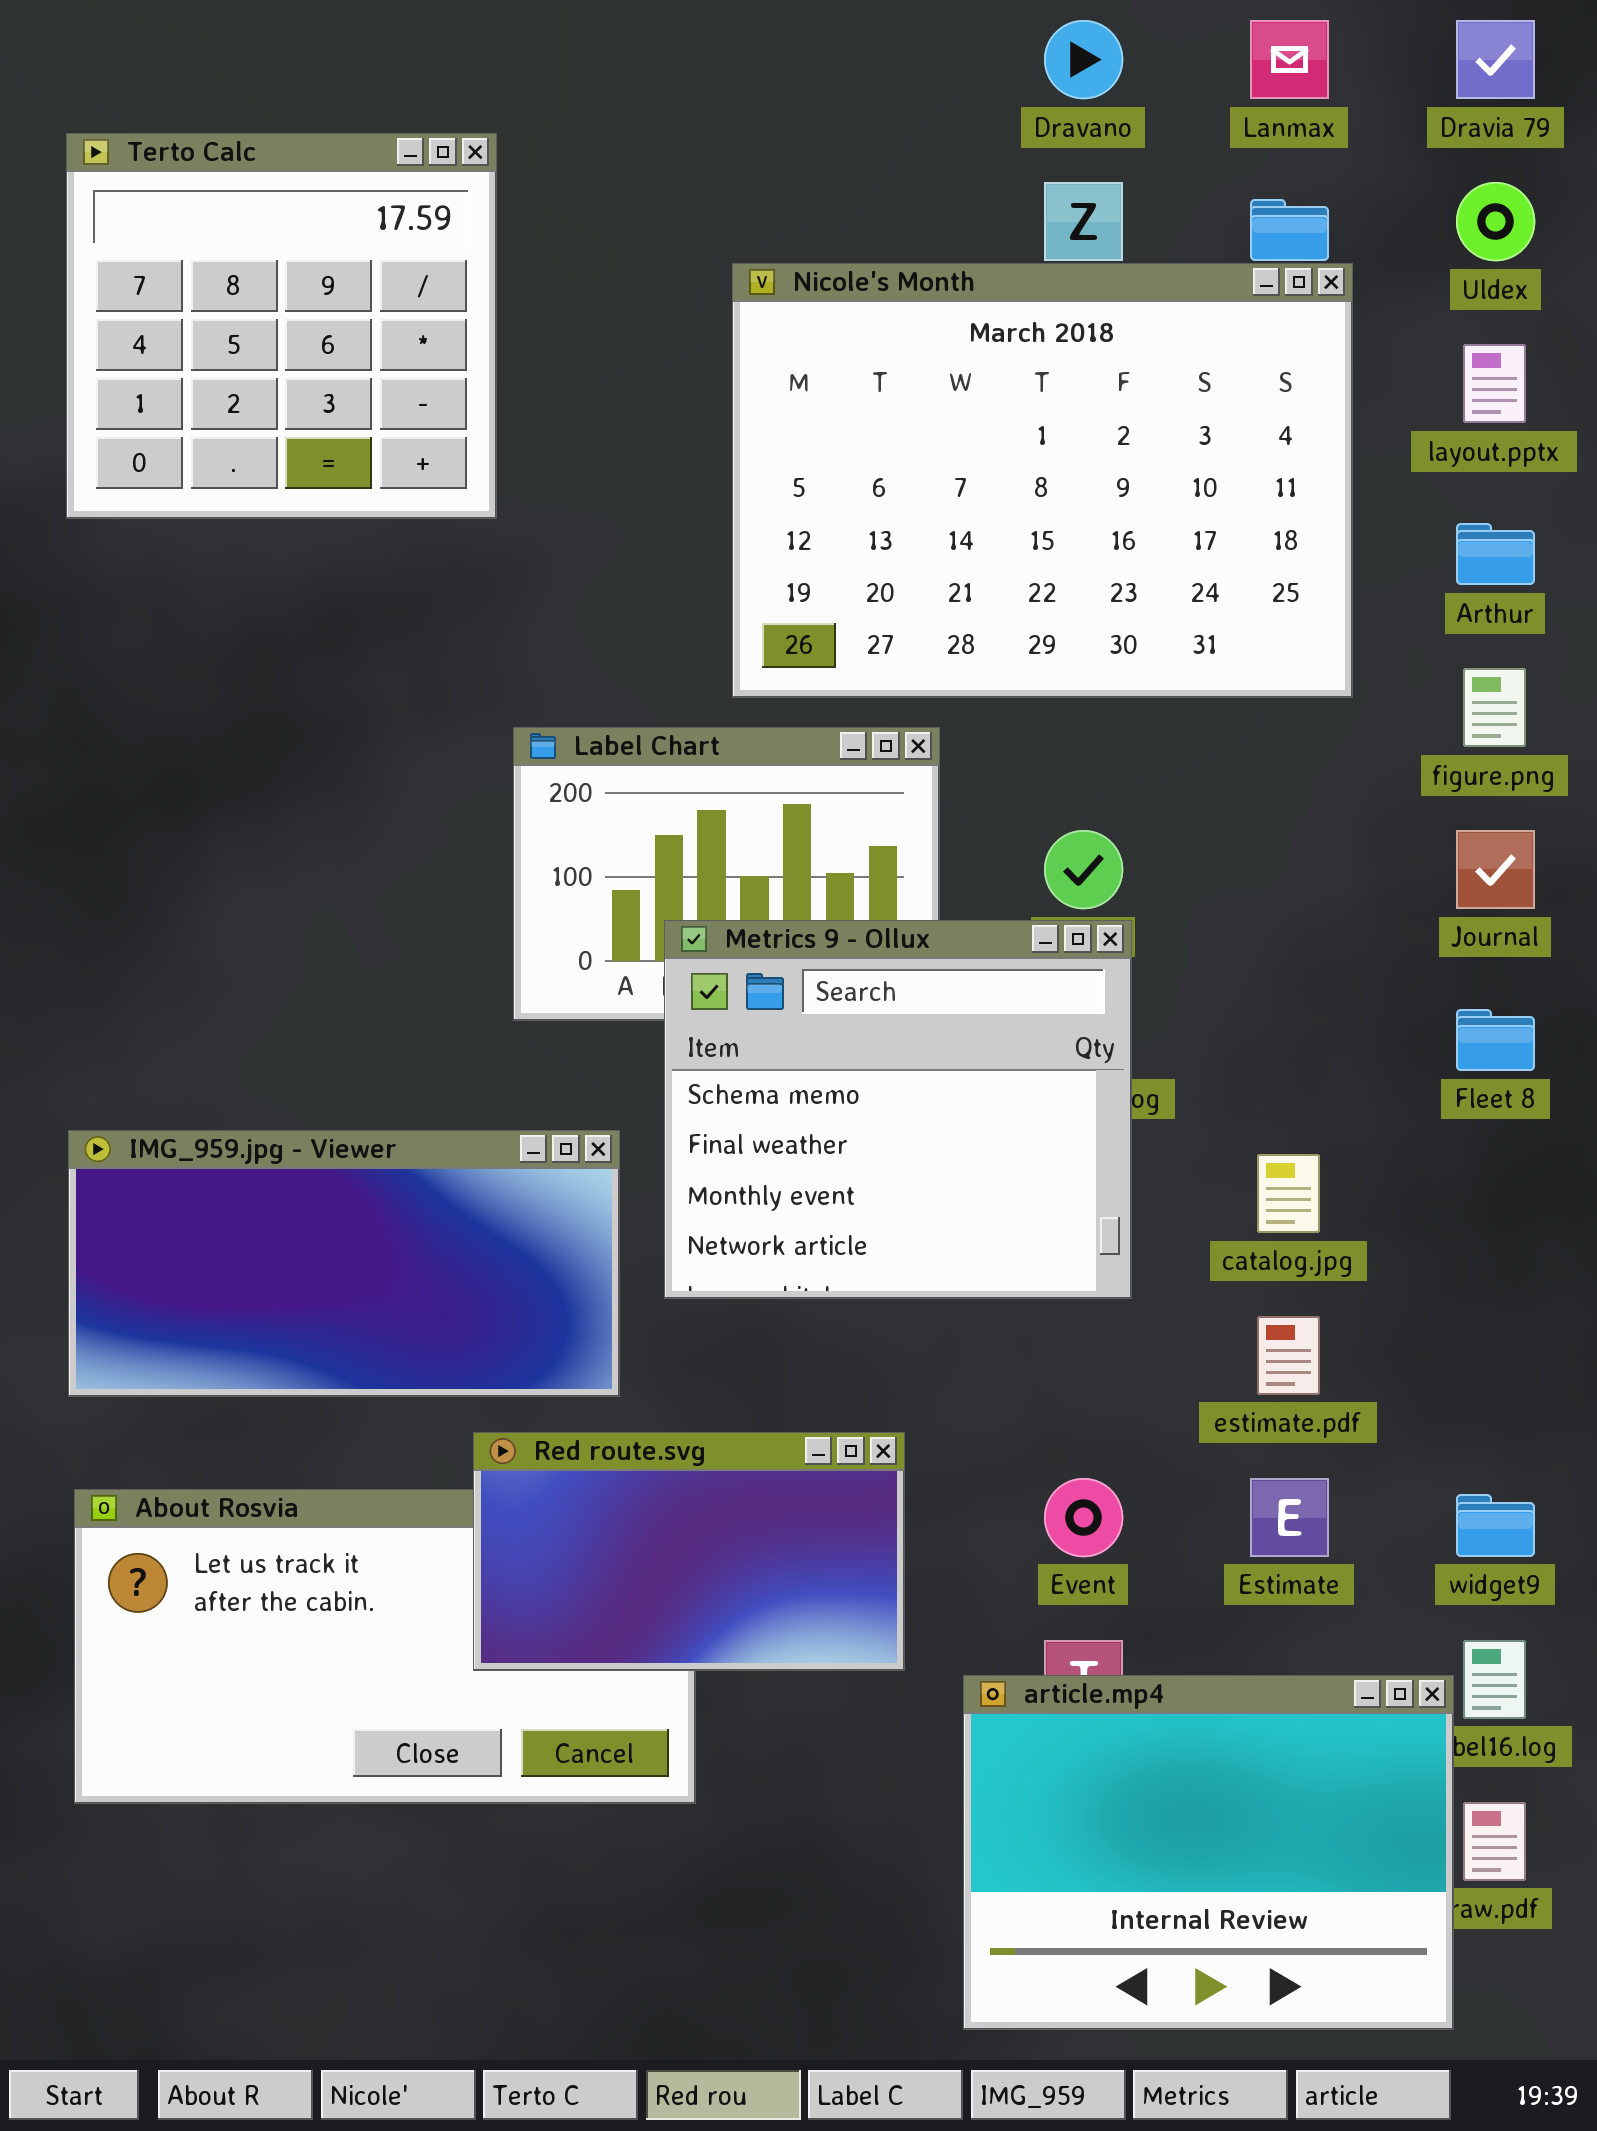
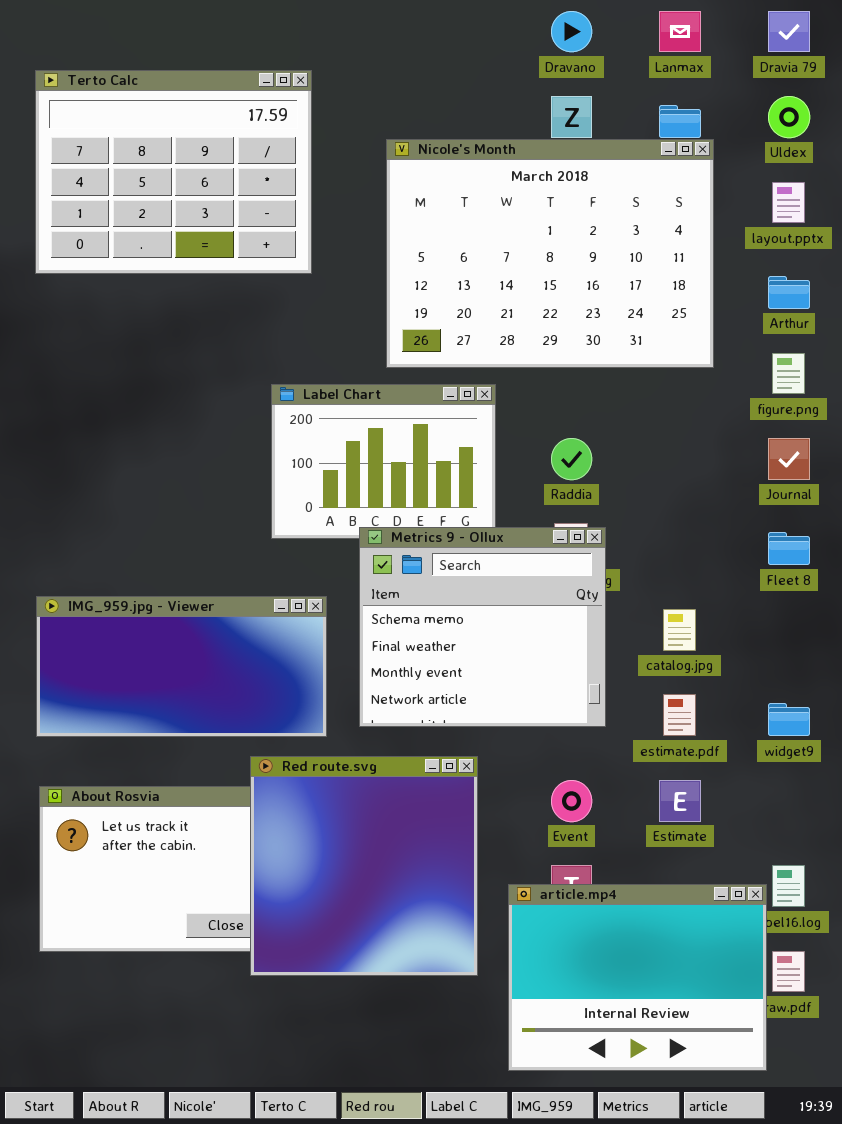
Terto Calc: [66,133,497,519] -> [35,70,312,274], resized
Metrics 9 - Ollux: [664,920,1132,1299] -> [359,527,606,727], moved
Red route.svg: [473,1432,905,1671] -> [250,756,478,976], resized
widget9: [1456,1494,1535,1557] -> [768,703,810,736], moved

